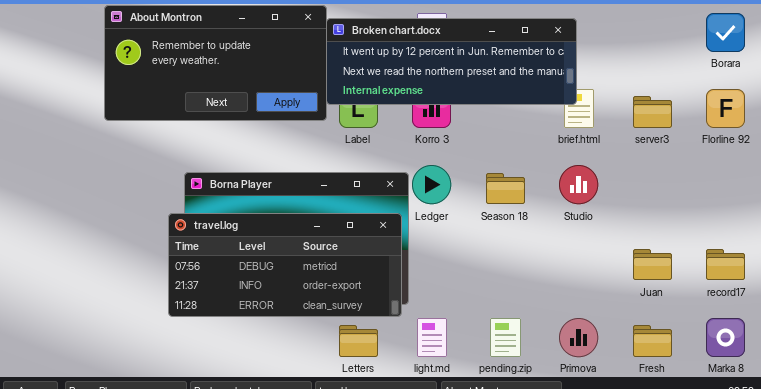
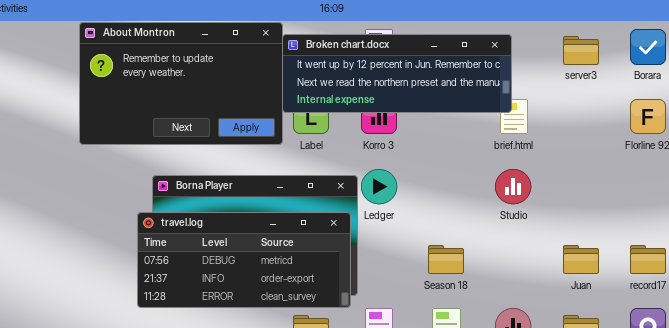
About Montron: [104,5,327,121] -> [79,22,283,145], resized
server3: [633,96,672,128] -> [563,36,599,65], moved
Season 18: [486,173,525,204] -> [428,245,464,274], moved

